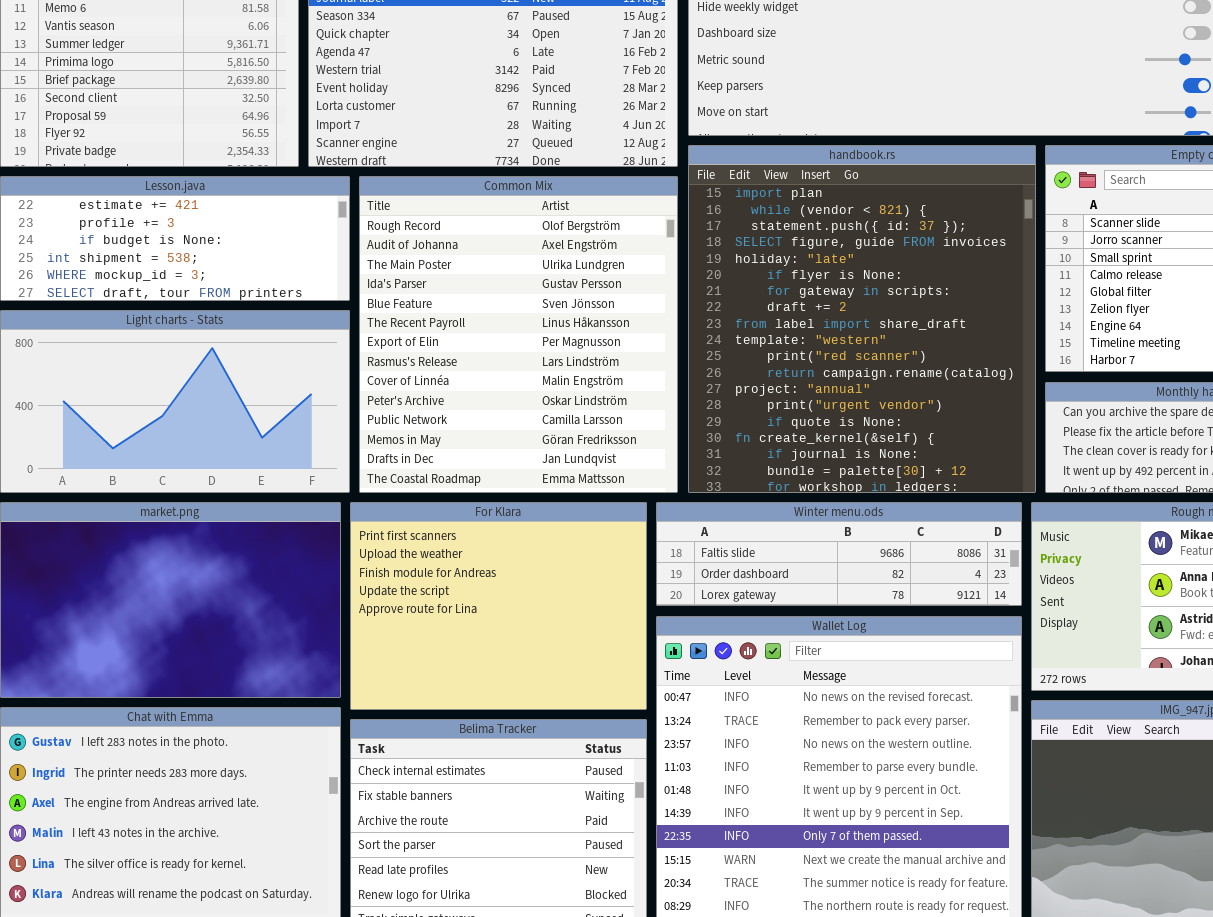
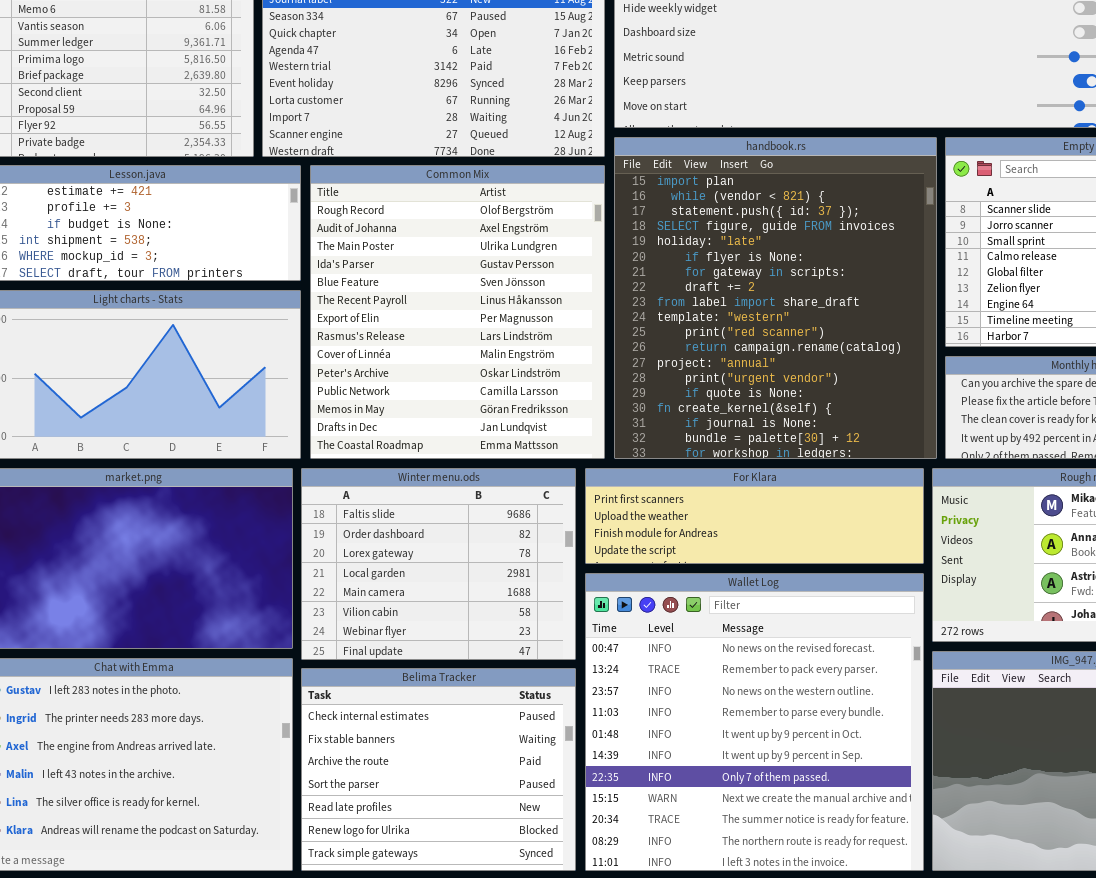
For Klara: [350,502,647,710] -> [585,468,924,564], moved, resized
Winter menu.ods: [656,502,1022,606] -> [301,468,576,660], moved, resized

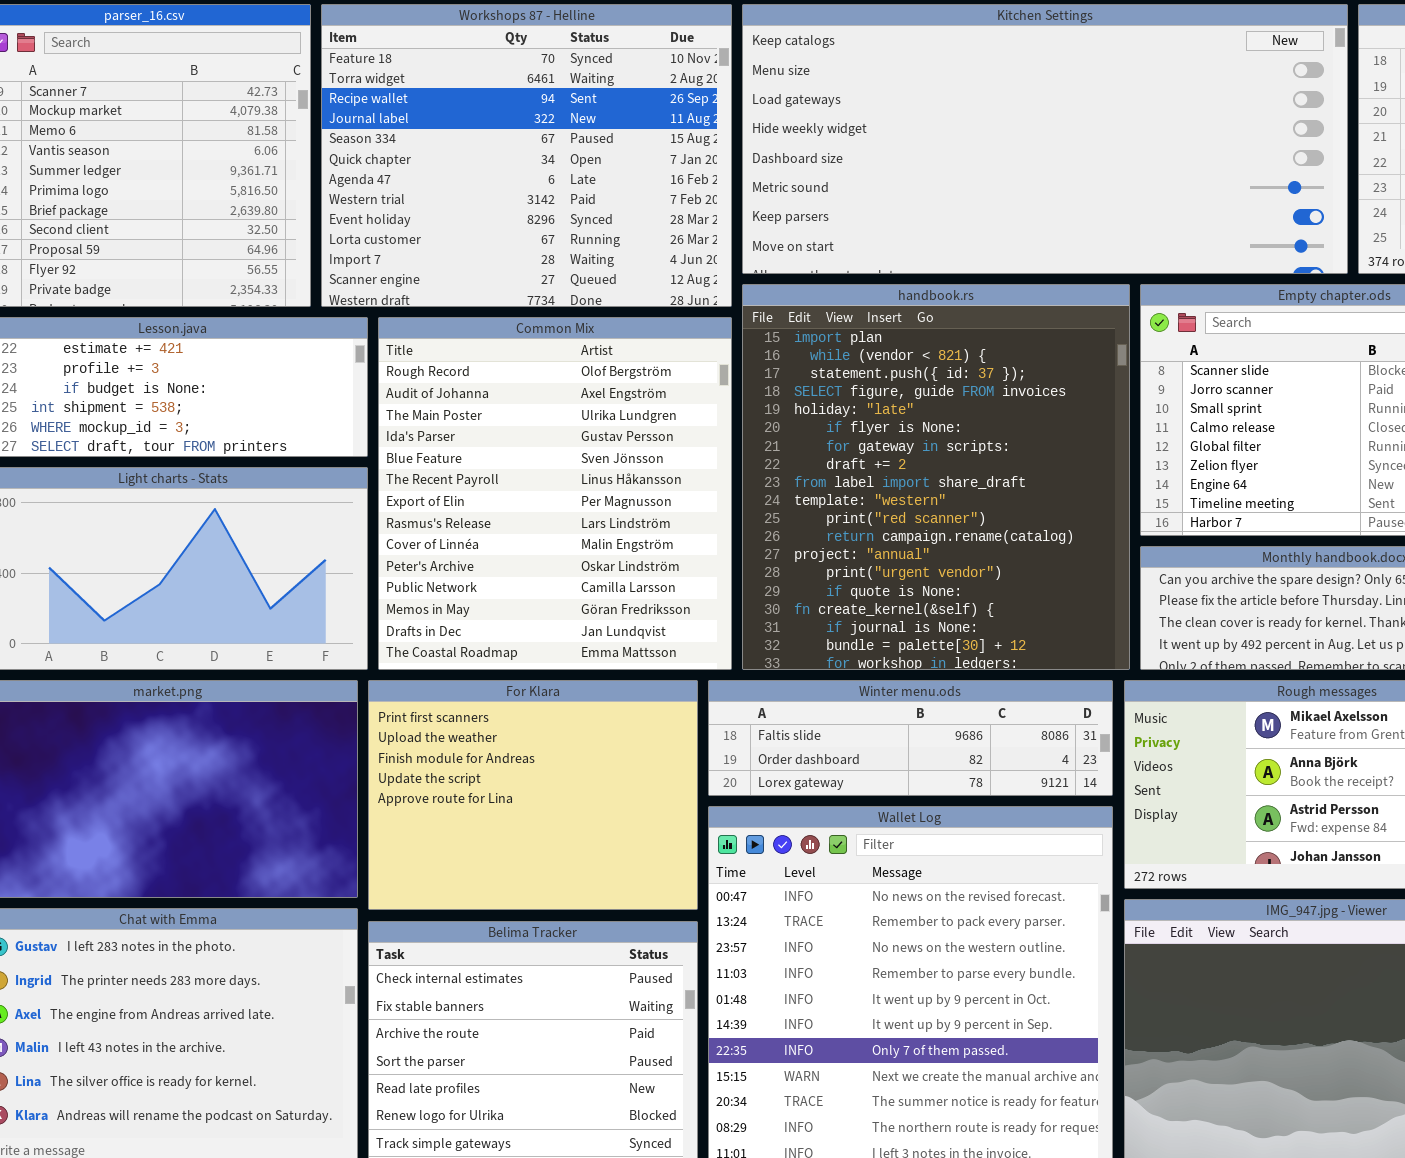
Winter menu.ods: [301,468,576,660] -> [708,680,1113,796], moved, resized
For Klara: [585,468,924,564] -> [368,680,698,910], moved, resized

